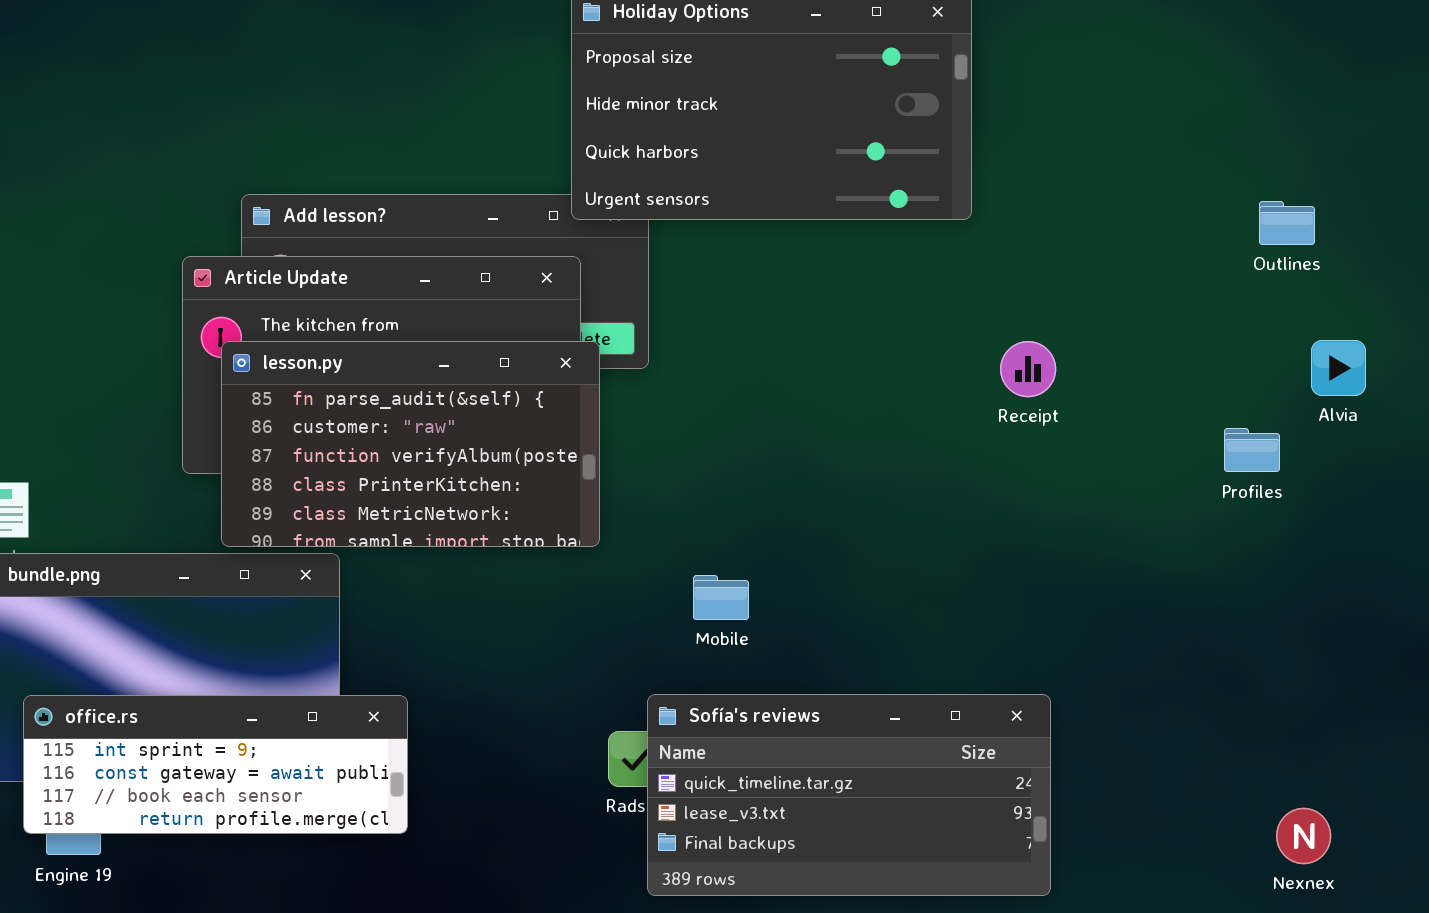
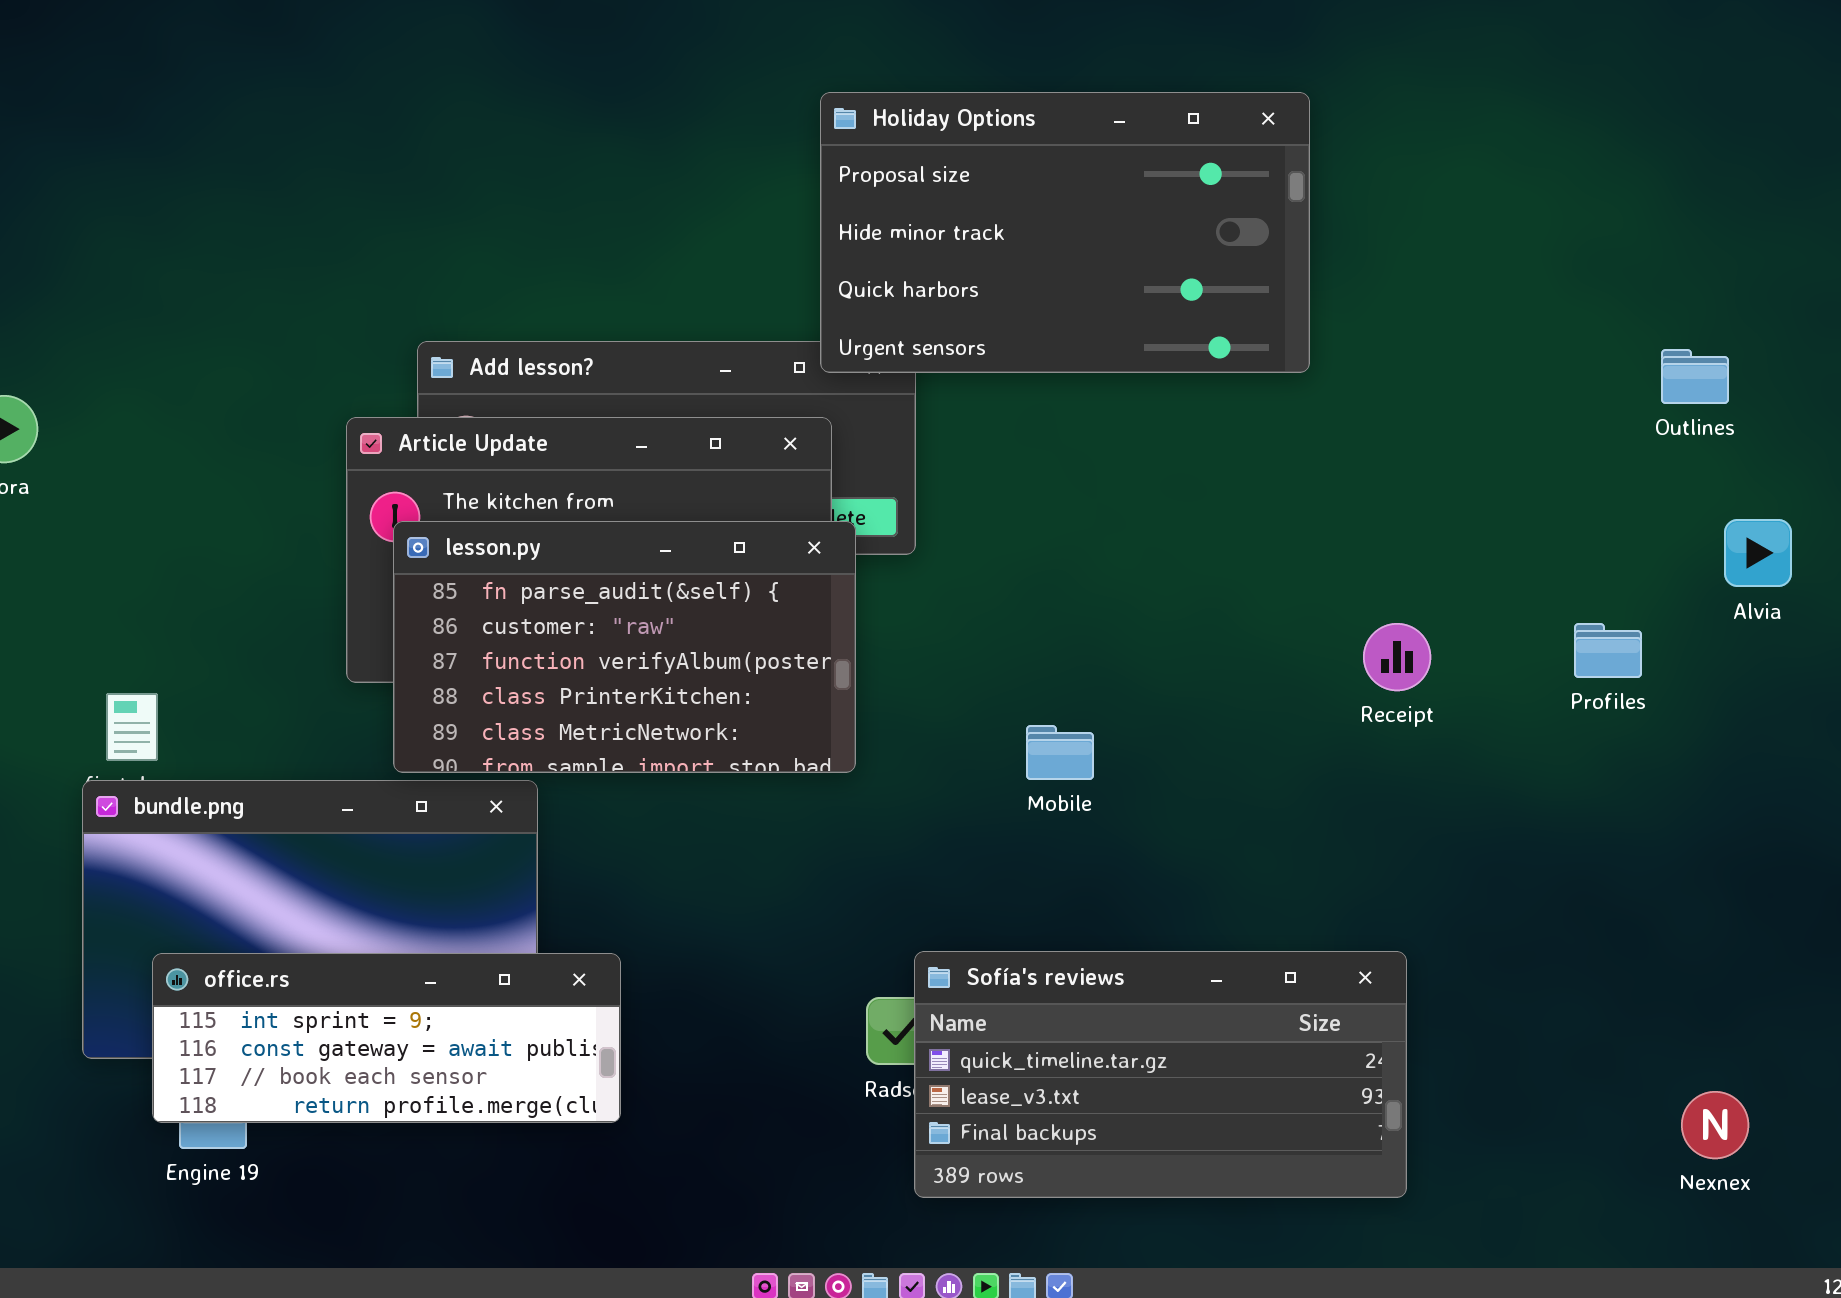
Receipt: [1000,341,1056,397] -> [1363,623,1431,691], moved
Profiles: [1224,428,1280,472] -> [1574,623,1642,678], moved
Mobile: [693,575,749,620] -> [1026,725,1094,780], moved

